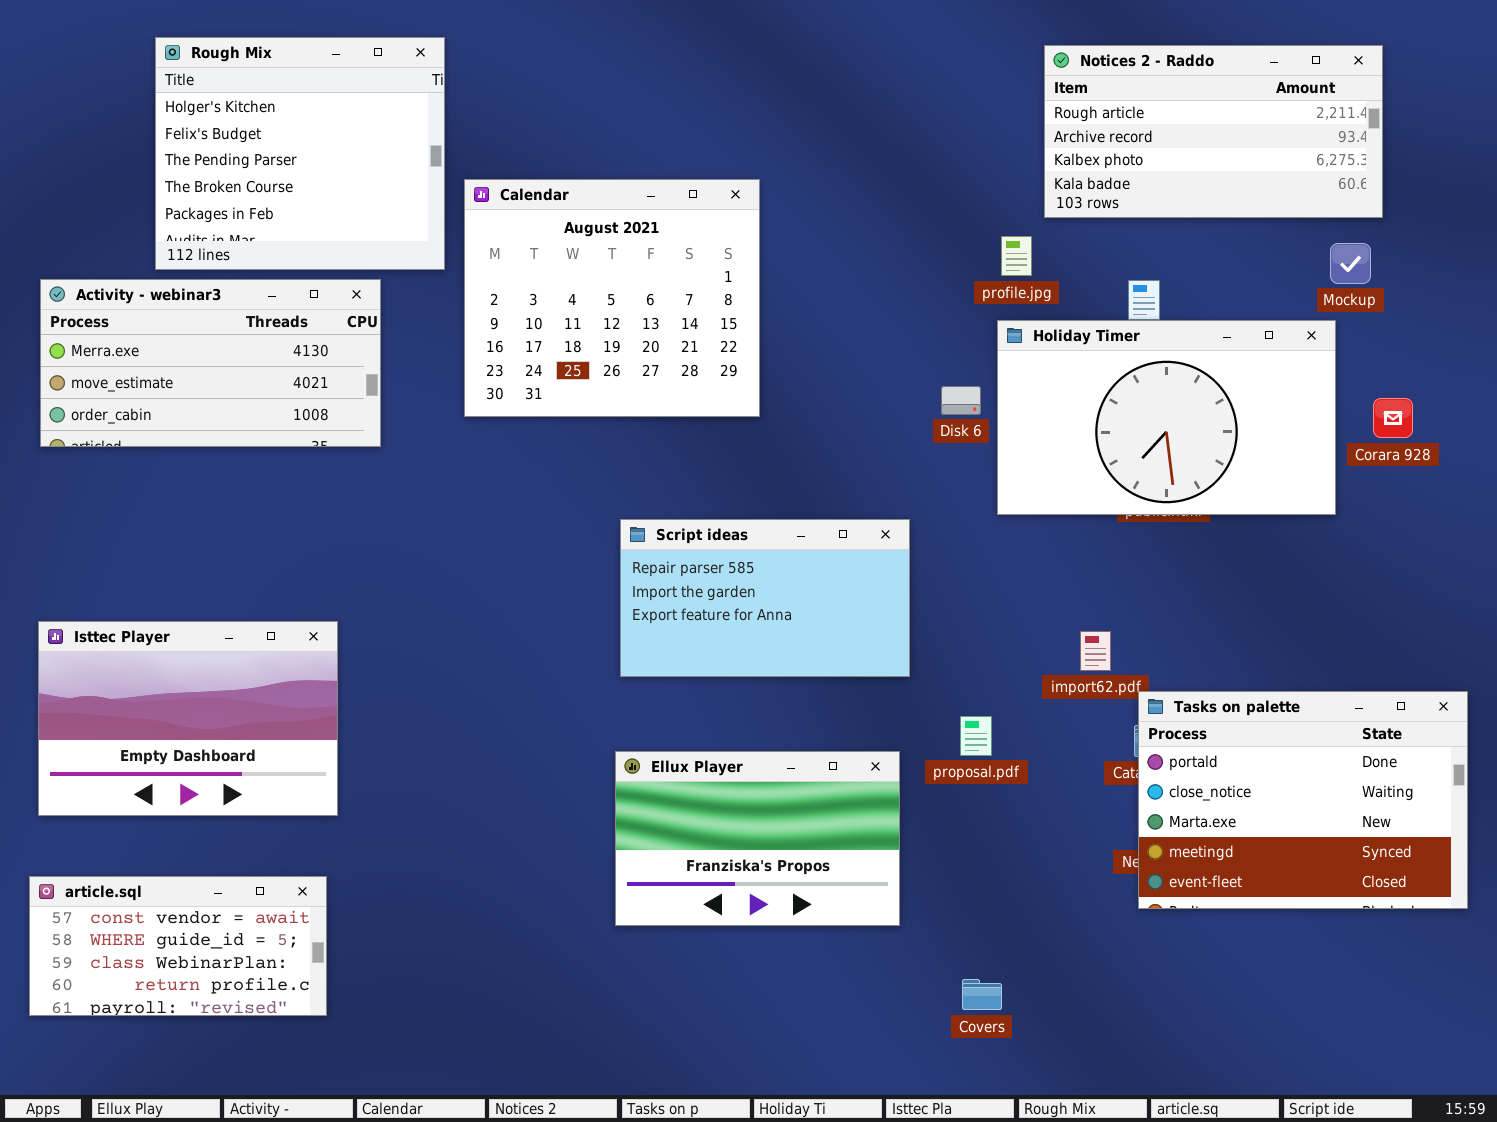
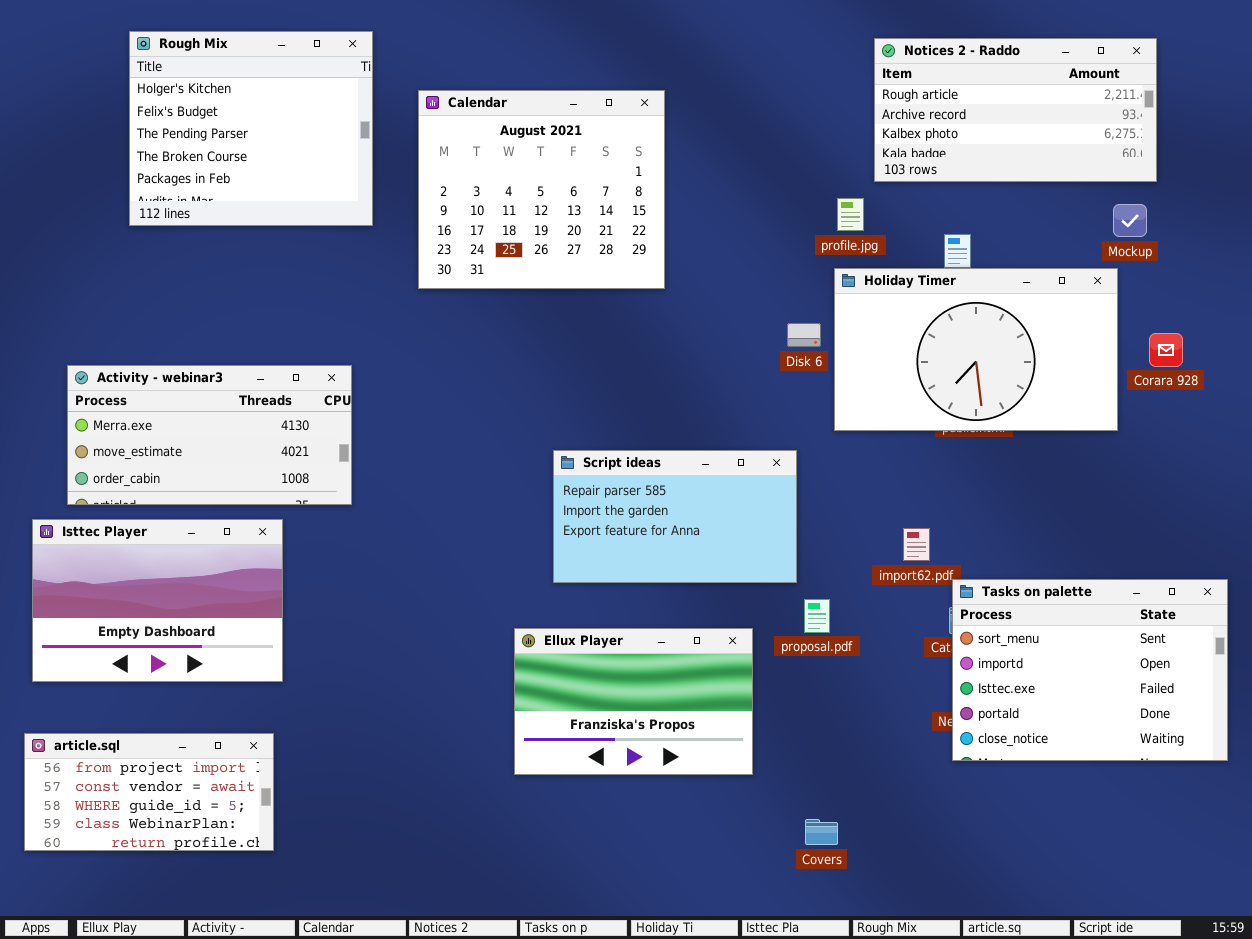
Calendar: [464,179,760,417] -> [418,90,665,289], moved
Activity - webinar3: [40,279,381,447] -> [67,365,352,505], moved
Script ideas: [620,519,910,677] -> [553,450,797,583], moved
Tasks on palette: [1138,691,1468,909] -> [952,579,1228,761], scrolled up 3 rows
article.sql: [29,876,327,1016] -> [24,733,274,851], scrolled up 1 row

